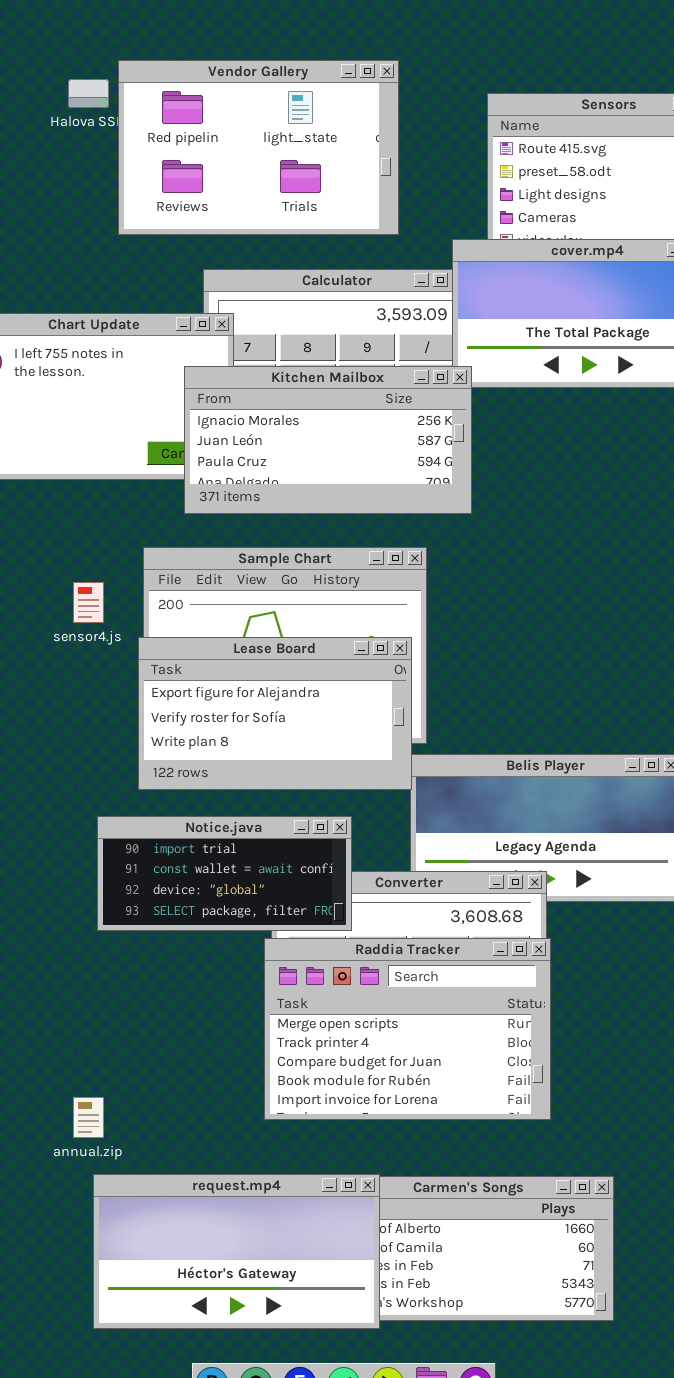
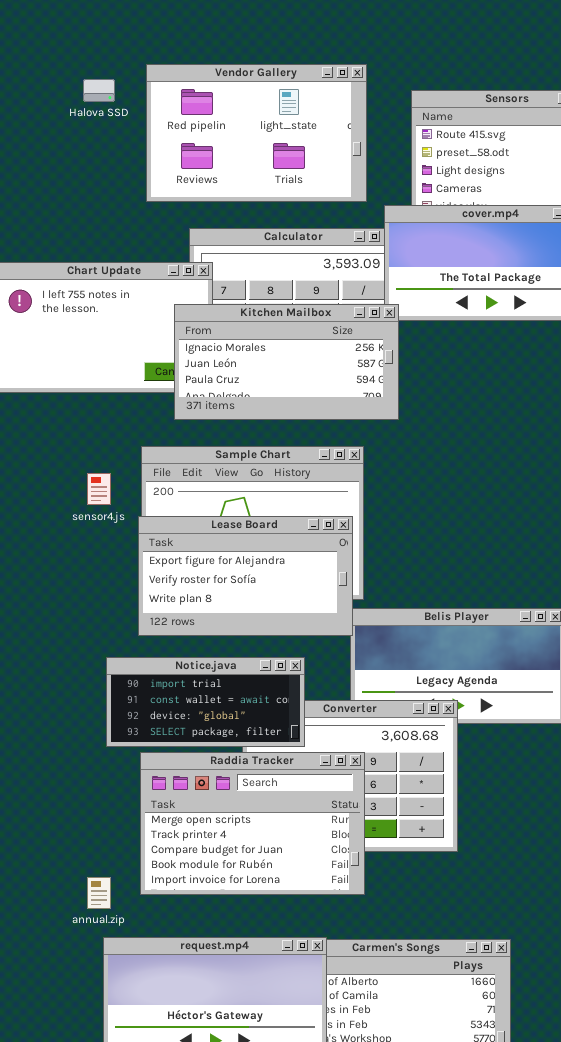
Vendor Gallery: [118,60,399,235] -> [146,64,367,202], moved
Raddia Tracker: [264,938,551,1120] -> [140,752,365,895], moved

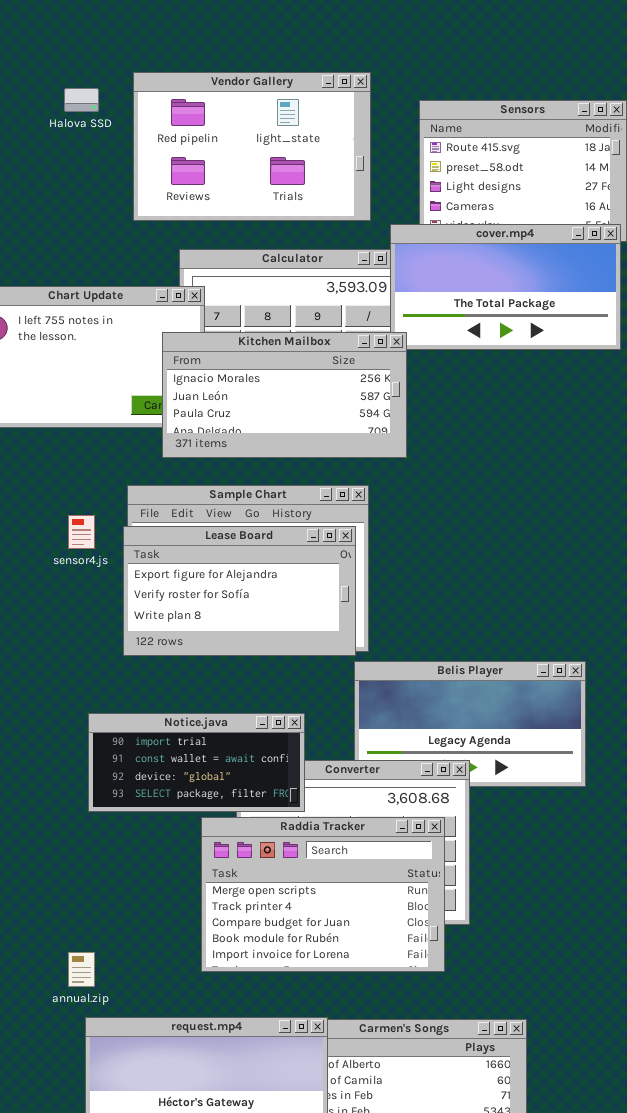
Lease Board: [138,516,353,636] -> [123,526,356,656], moved
Raddia Tracker: [140,752,365,895] -> [201,817,445,972], moved

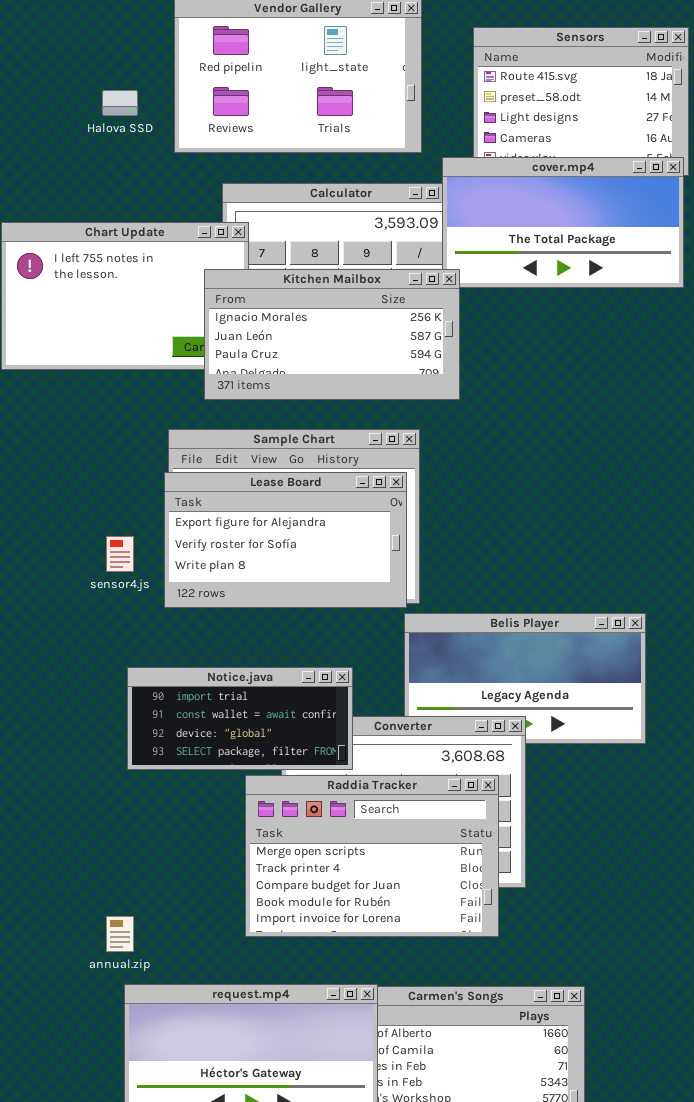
Halova SSD: [64,88,99,112] -> [102,90,138,116], moved
sensor4.js: [68,515,95,549] -> [106,536,134,572], moved

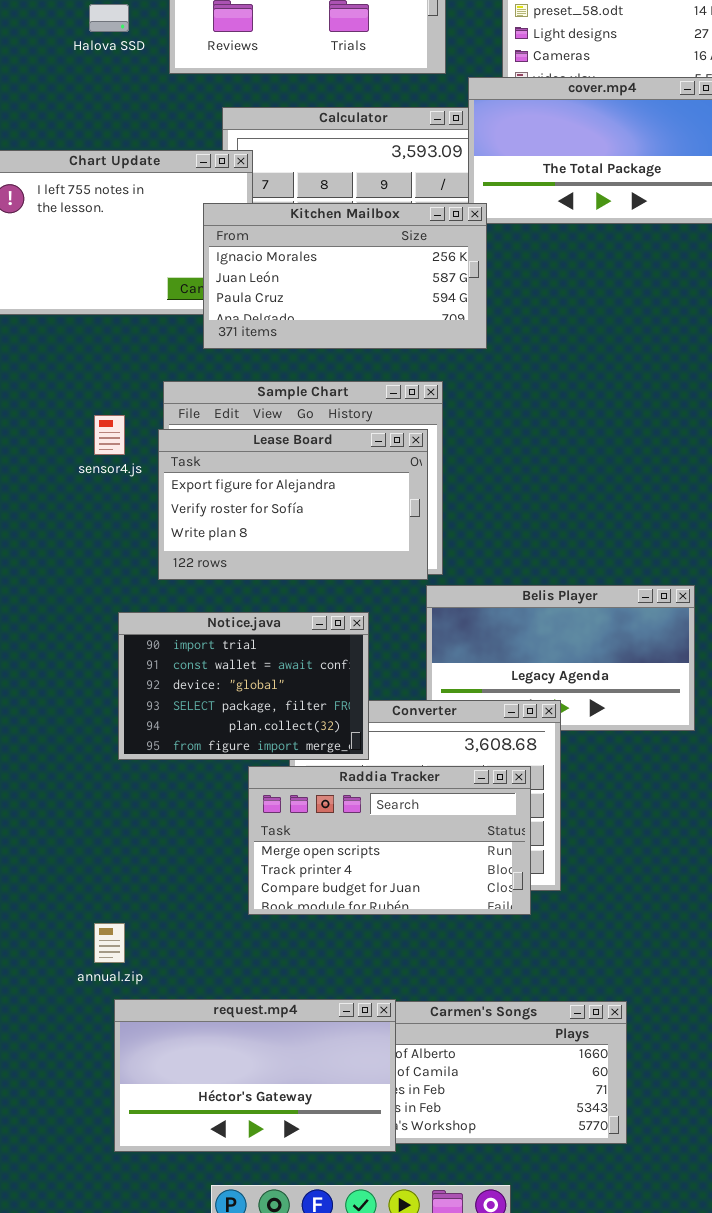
sensor4.js: [106,536,134,572] -> [94,415,125,455], moved
Notice.java: [127,667,353,770] -> [118,612,369,760], resized
Raddia Tracker: [245,775,499,937] -> [248,766,531,915], resized

